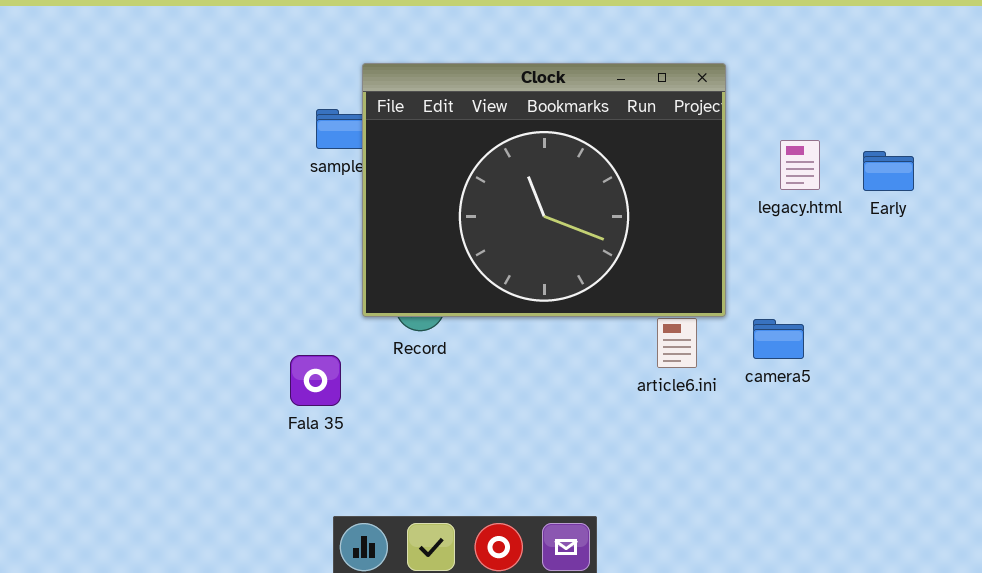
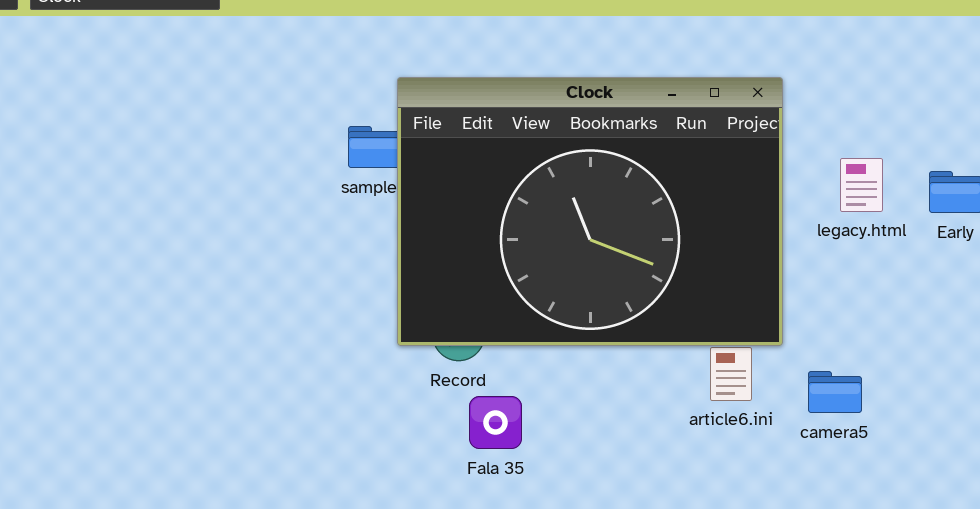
camera5: [753,319,804,359] -> [808,371,862,413], moved
Fala 35: [290,355,341,406] -> [469,396,522,449], moved

